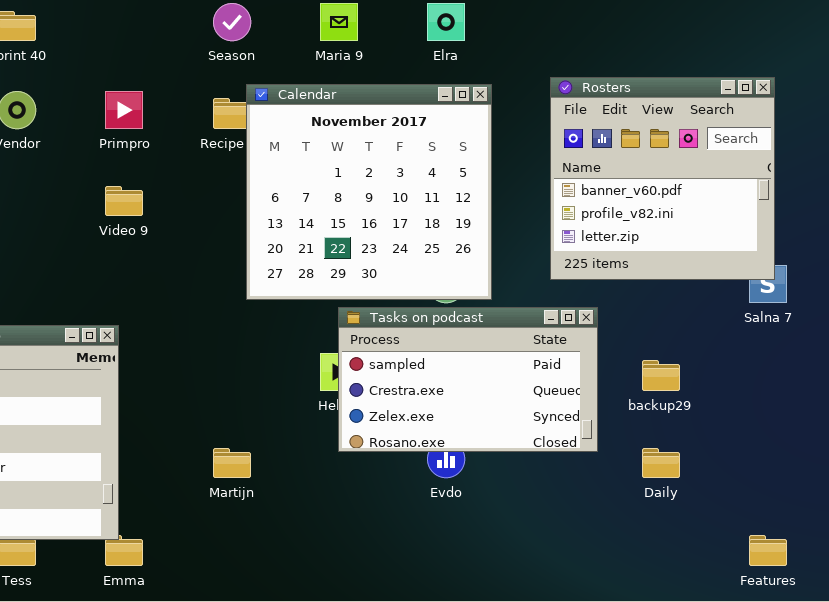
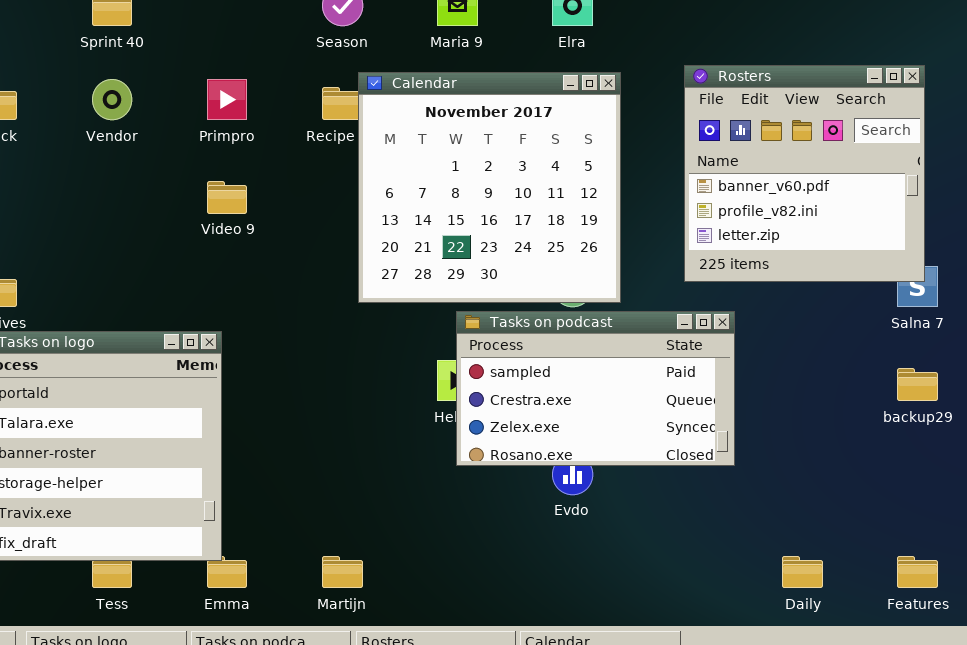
backup29: [642,360,680,391] -> [897,368,938,401], moved
Martijn: [213,448,251,478] -> [322,556,363,588], moved
Daily: [642,448,680,478] -> [782,556,823,588], moved

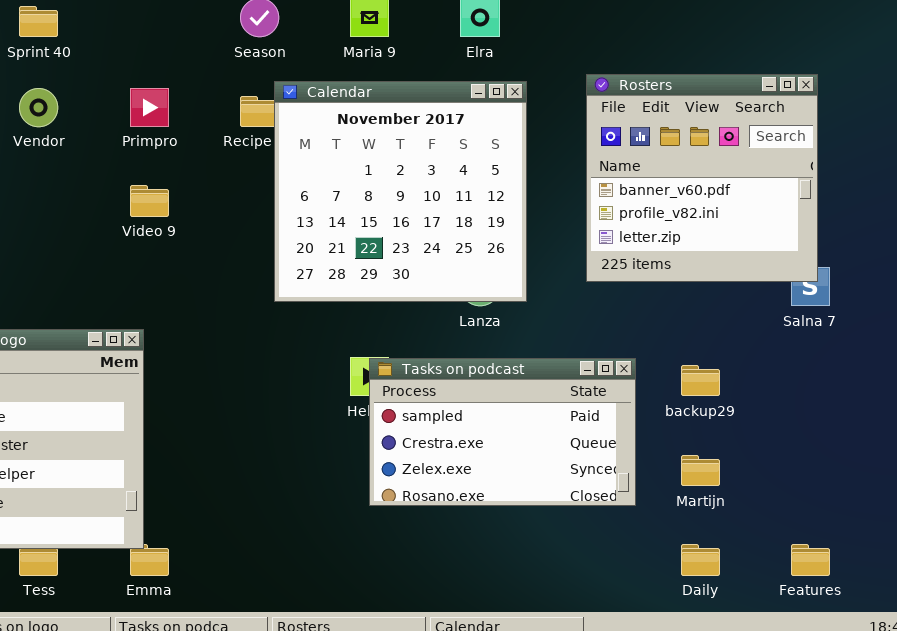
Tasks on podcast: [456,311,735,466] -> [369,358,636,506], moved
backup29: [897,368,938,401] -> [681,365,720,396], moved
Martijn: [322,556,363,588] -> [681,455,720,486], moved

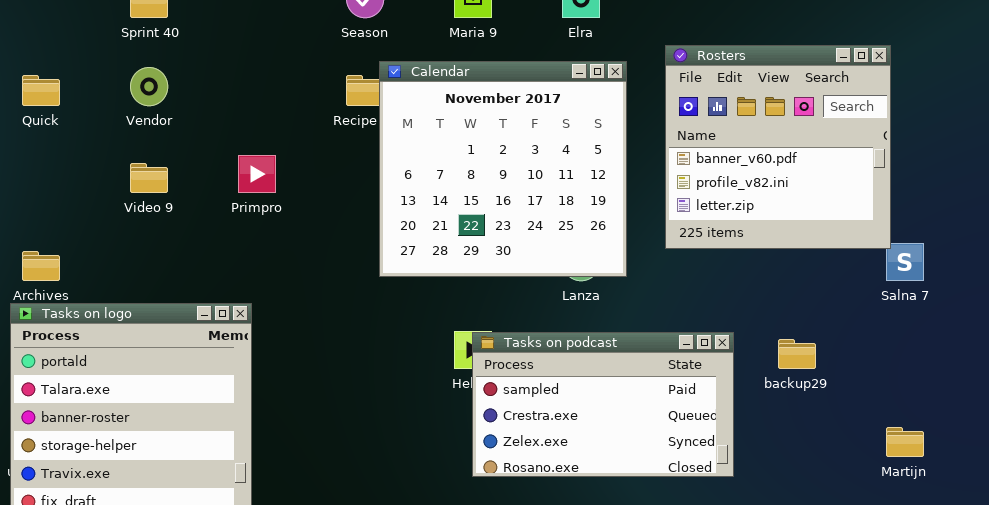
Rosters: [586,74,818,282] -> [665,45,891,249], moved
Primpro: [130,88,169,127] -> [238,155,276,193], moved
Video 9: [130,185,169,217] -> [130,163,168,193], moved
Martijn: [681,455,720,486] -> [886,427,924,457], moved

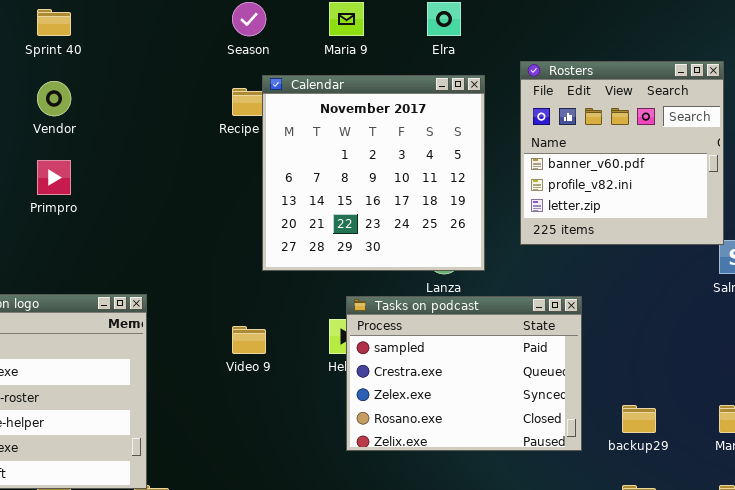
Primpro: [238,155,276,193] -> [37,160,71,195], moved
Video 9: [130,163,168,193] -> [232,326,266,354], moved
Tasks on podcast: [472,332,734,477] -> [346,296,582,451], resized
backup29: [778,339,816,369] -> [622,405,656,433], moved

